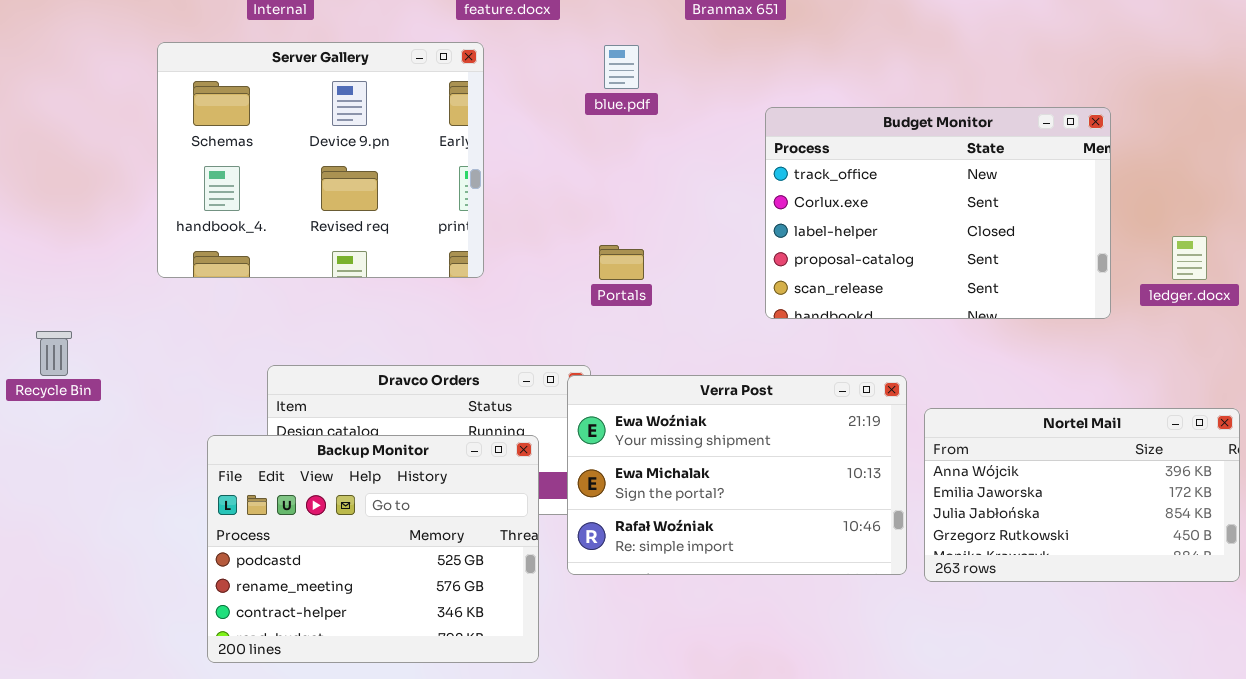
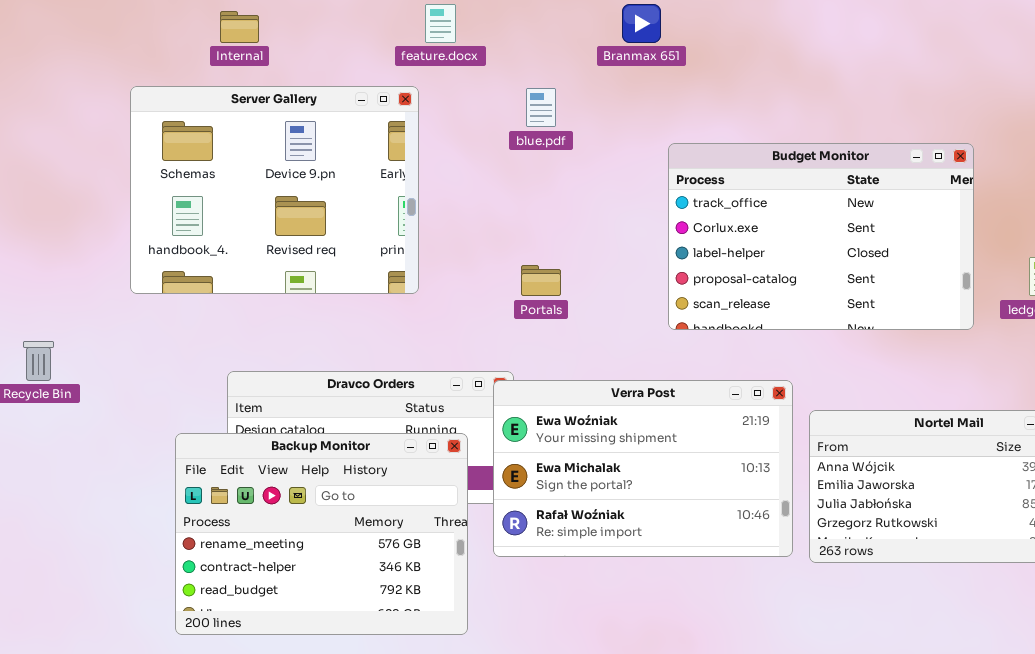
Backup Monitor: [207,435,539,663] -> [175,433,468,635], scrolled down 1 row

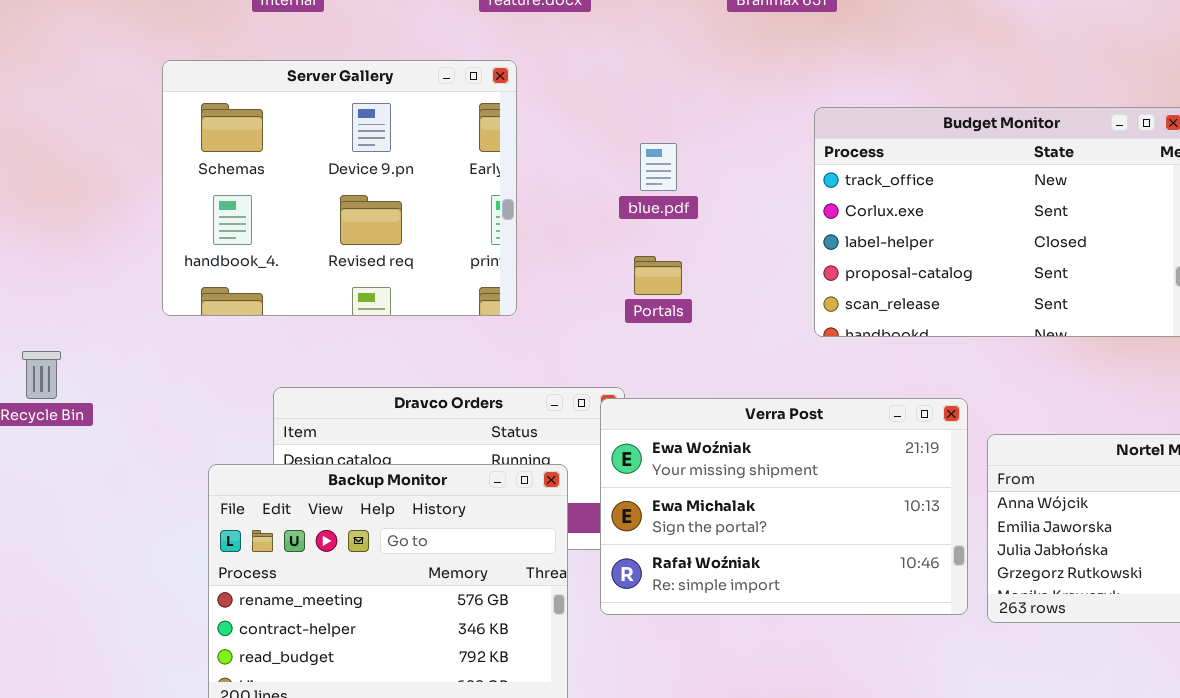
Server Gallery: [130,86,419,294] -> [162,60,517,316], moved
blue.pdf: [526,88,556,127] -> [640,143,677,191], moved

